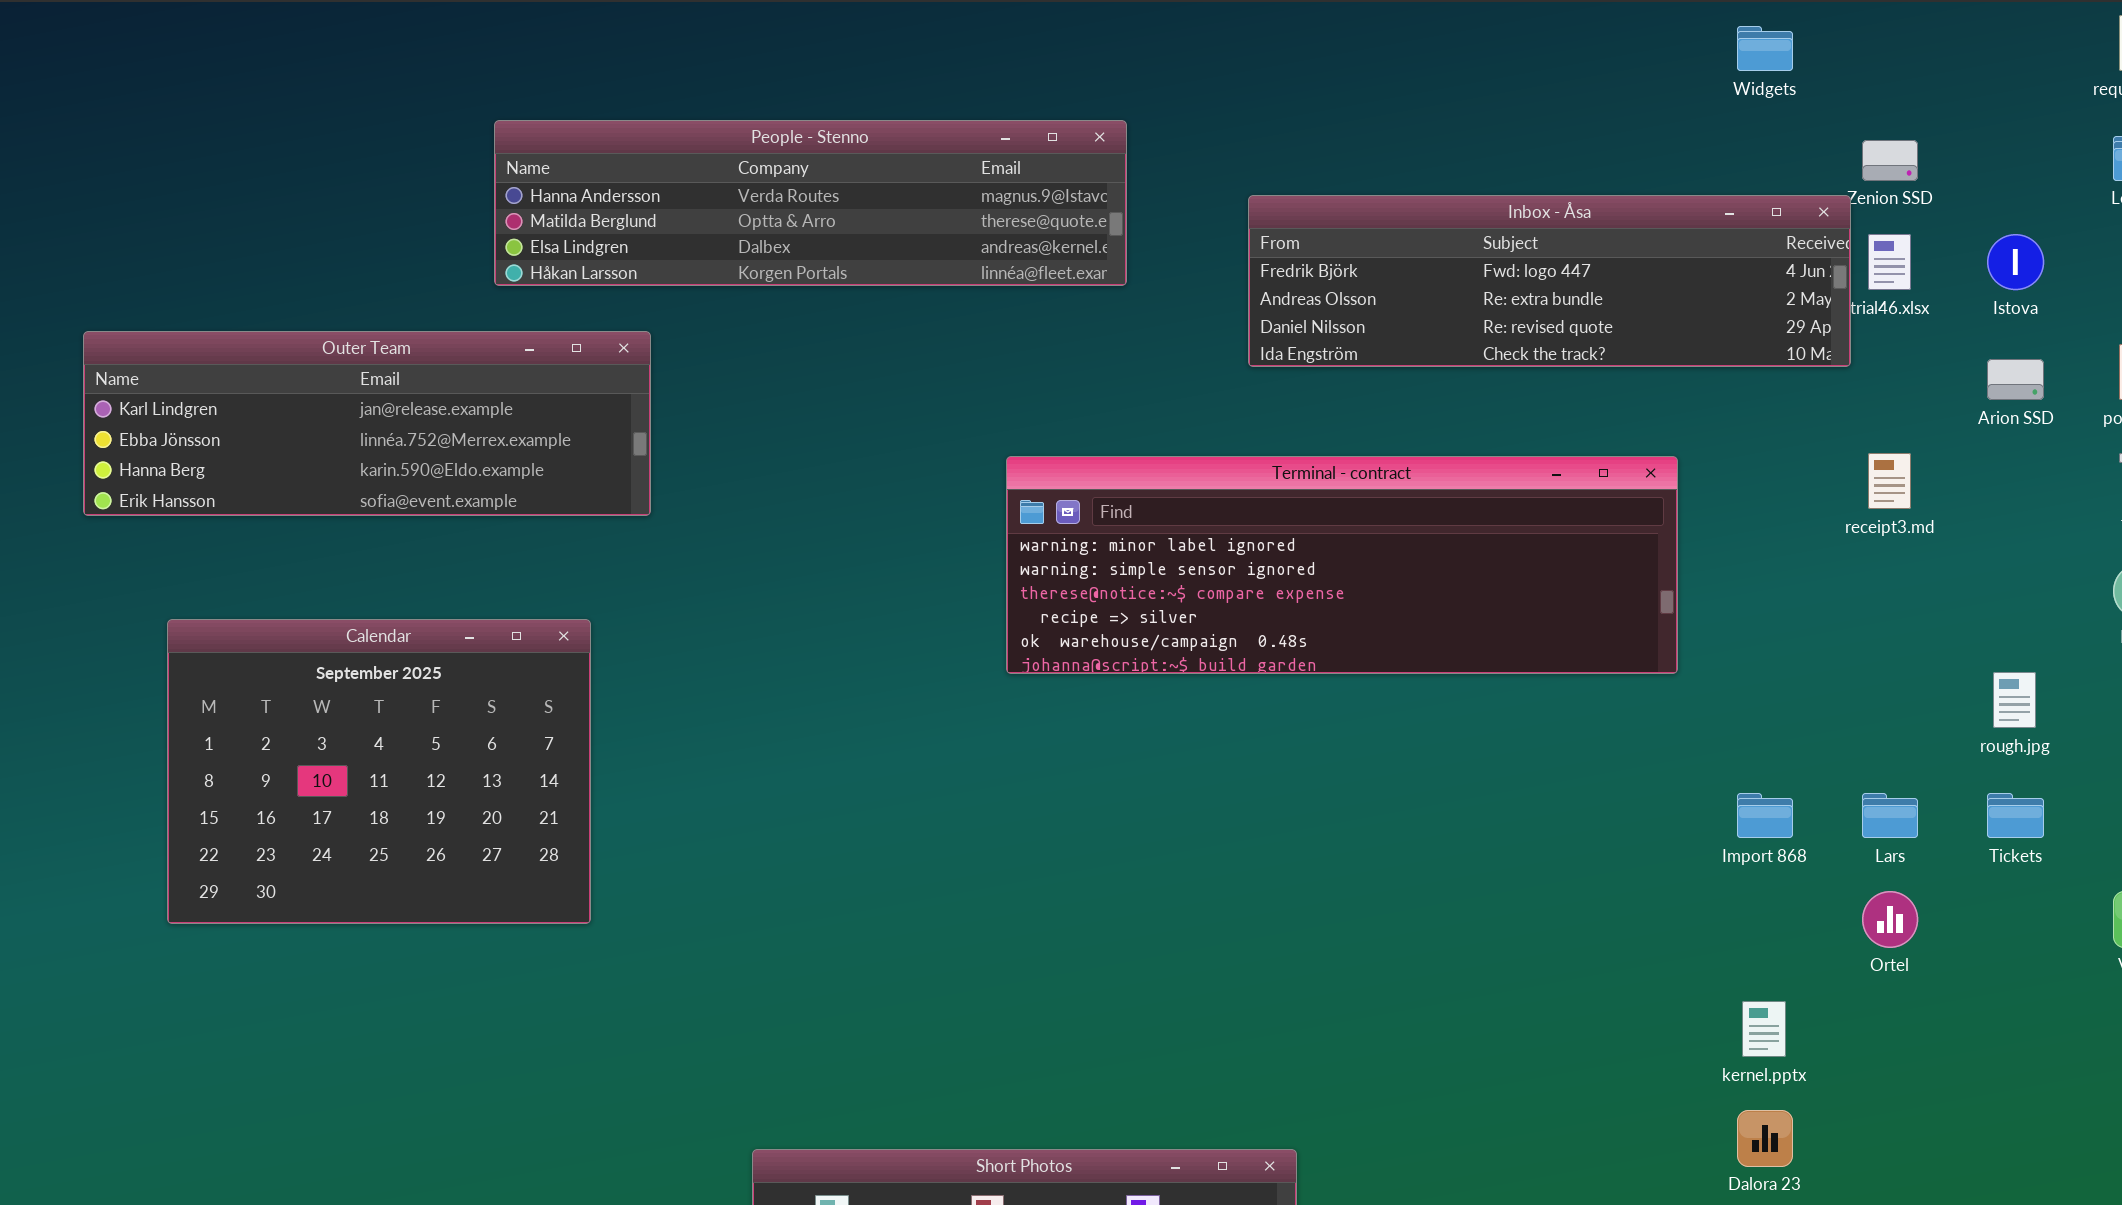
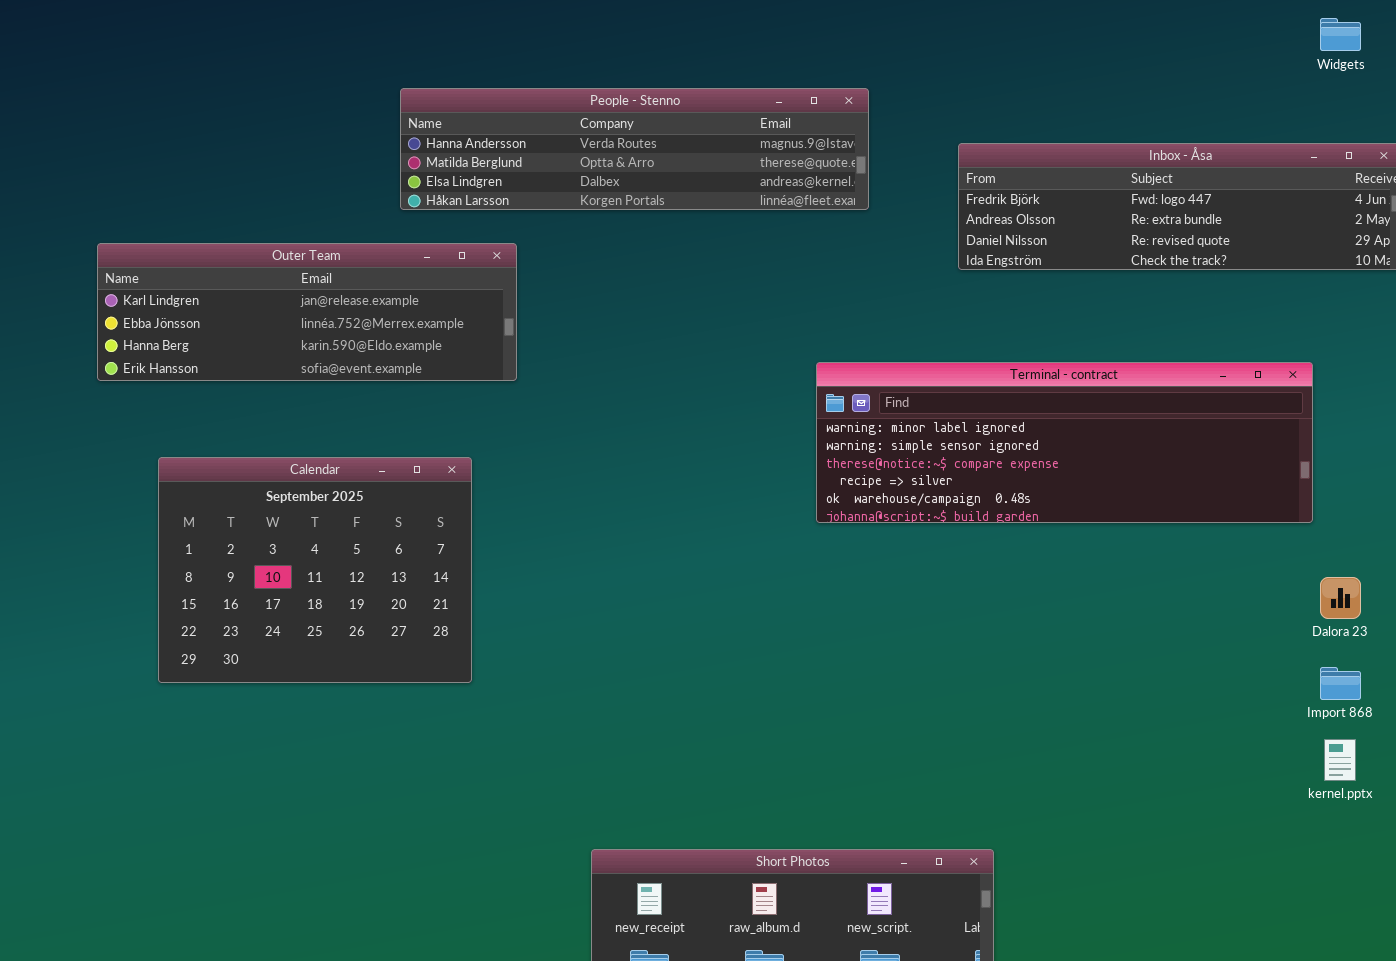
Terminal - contract: [1006,456,1678,674] -> [816,362,1313,523], moved
Import 868: [1737,793,1793,838] -> [1320,667,1361,700], moved
Dalora 23: [1737,1110,1793,1167] -> [1320,577,1361,619], moved

